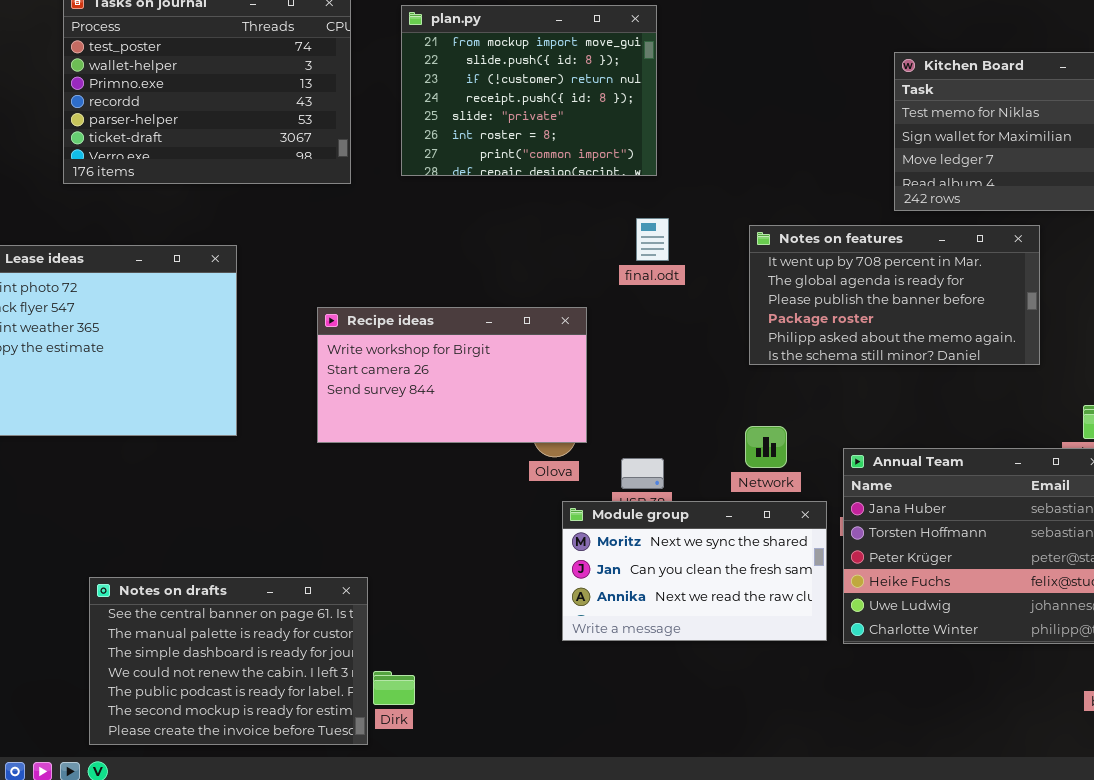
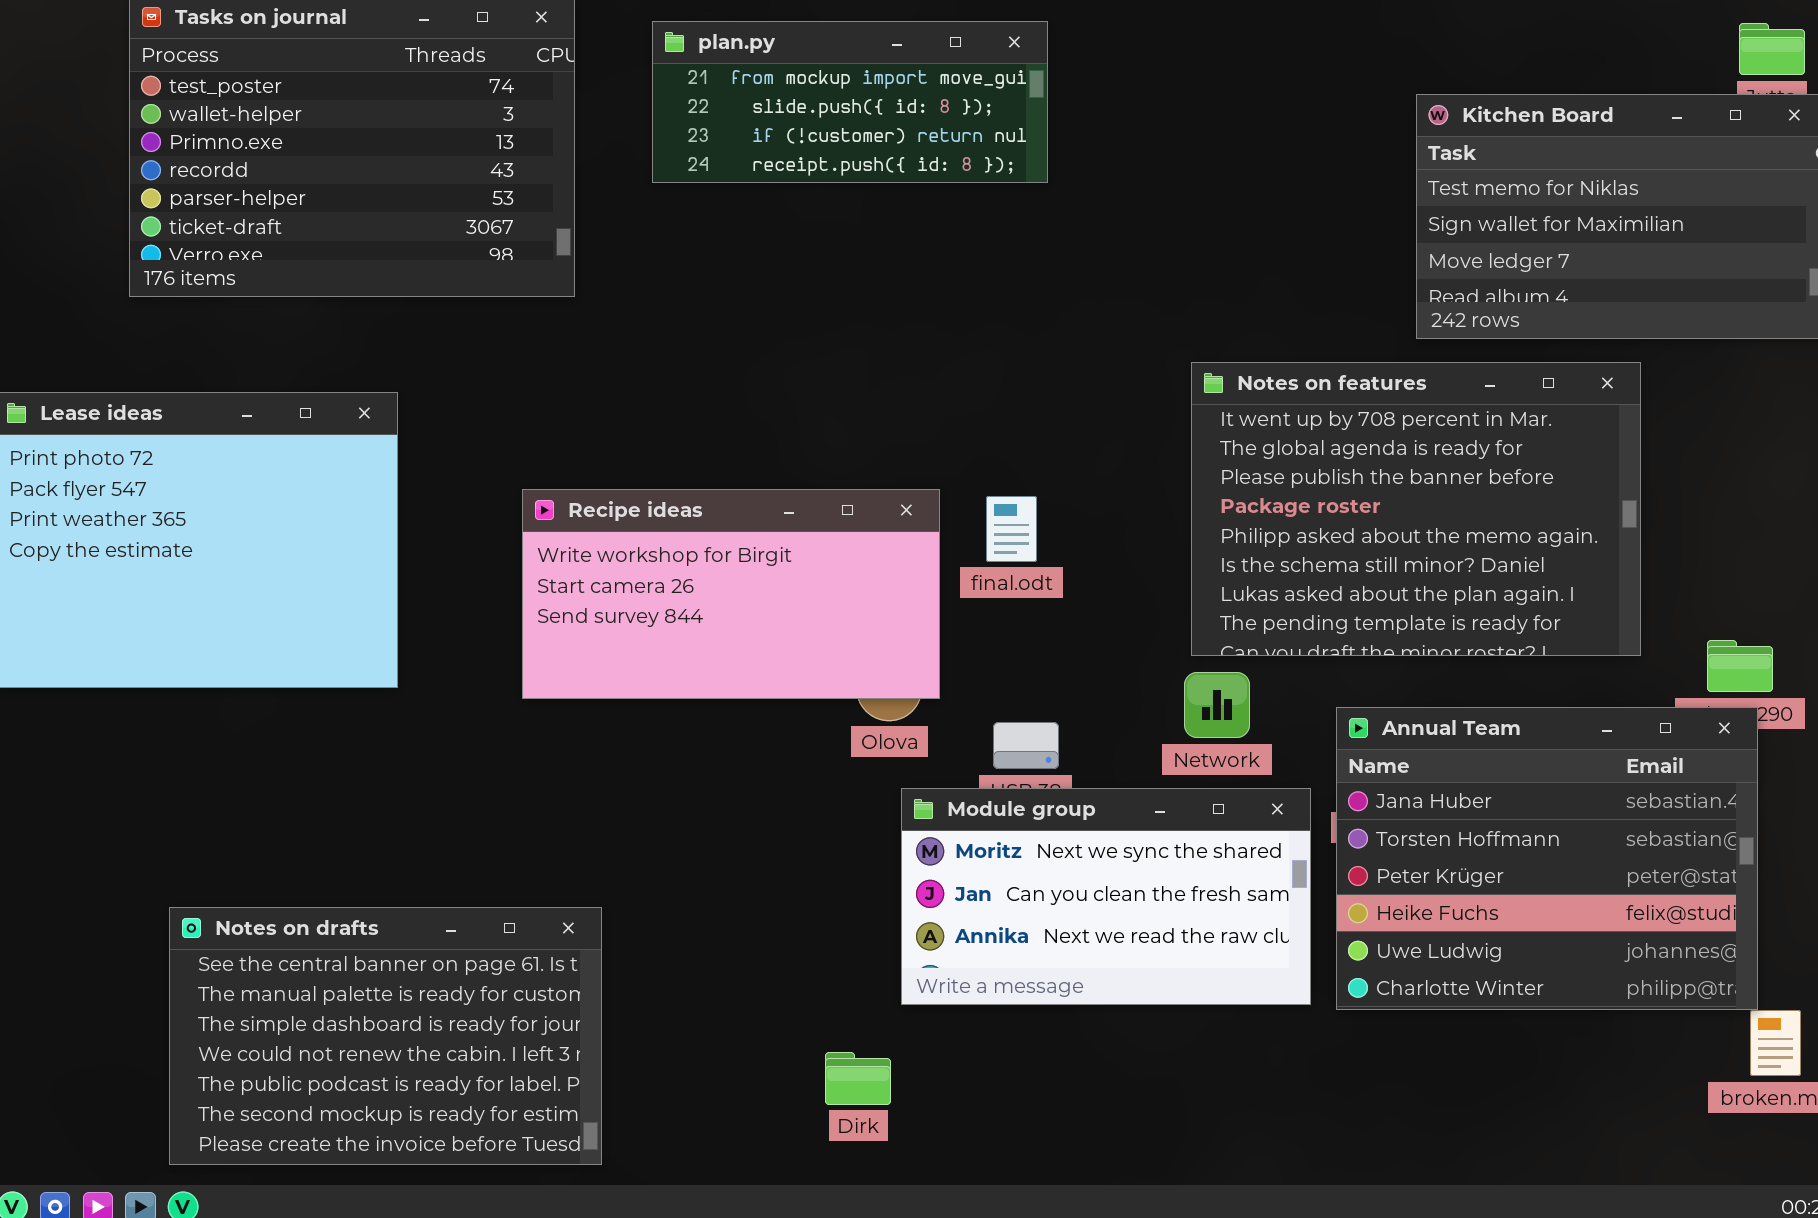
plan.py: [401,5,657,176] -> [652,21,1048,183], resized
final.odt: [636,218,669,261] -> [986,496,1037,562], moved
Notes on features: [749,225,1040,365] -> [1191,362,1641,656], resized
Dirk: [373,671,415,705] -> [825,1052,891,1105], moved

